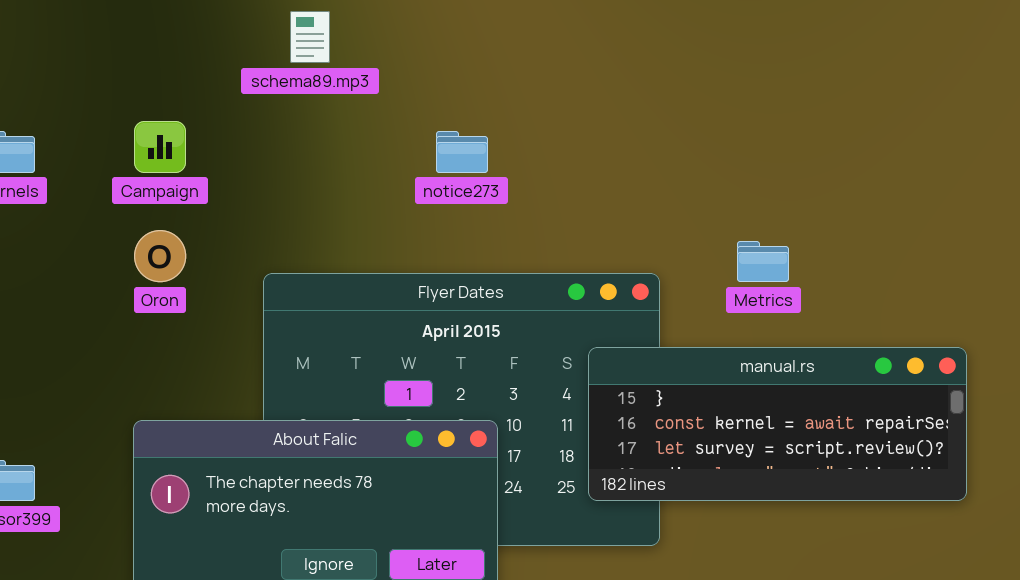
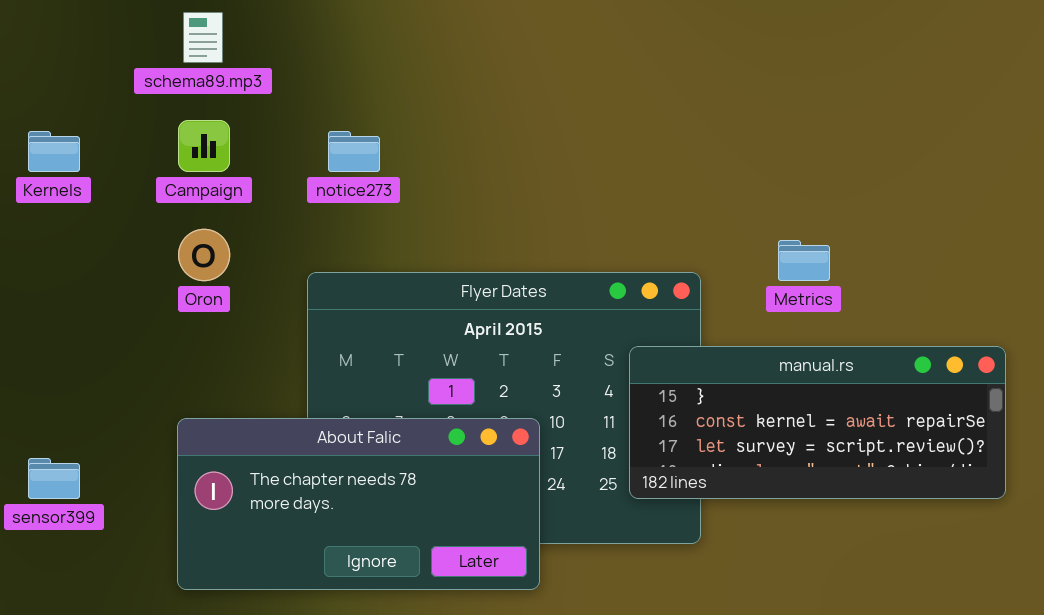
schema89.mp3: [290,11,330,63] -> [183,12,223,63], moved
notice273: [436,131,488,173] -> [328,131,380,172], moved

